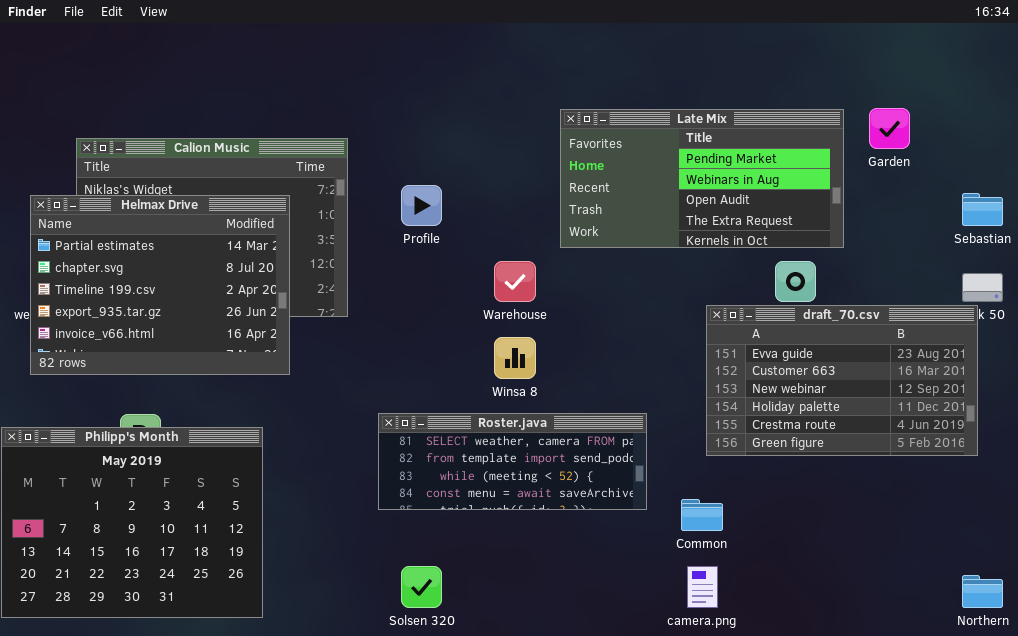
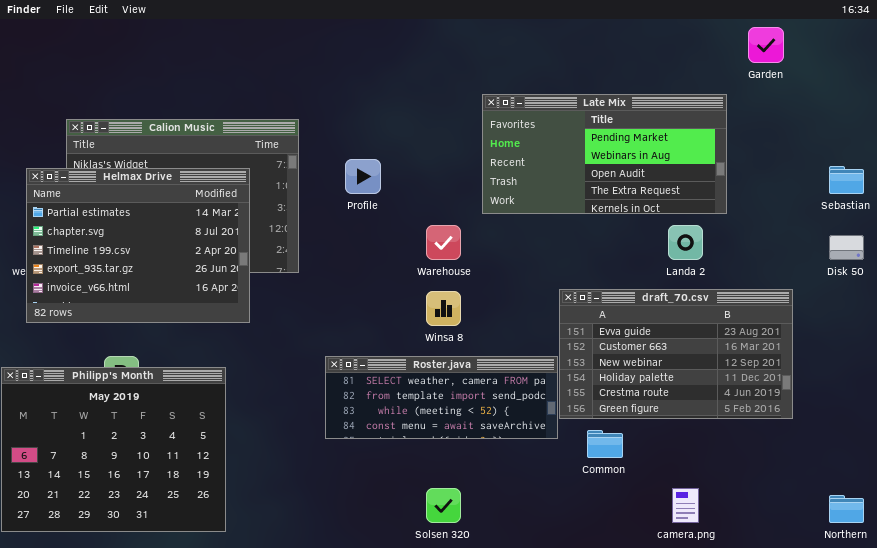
Garden: [869,108,910,149] -> [748,27,784,63], moved
draft_70.csv: [706,305,978,456] -> [559,289,793,419], moved
Solsen 320: [401,566,442,608] -> [426,488,461,523], moved
camera.png: [687,566,718,608] -> [672,488,699,523], moved

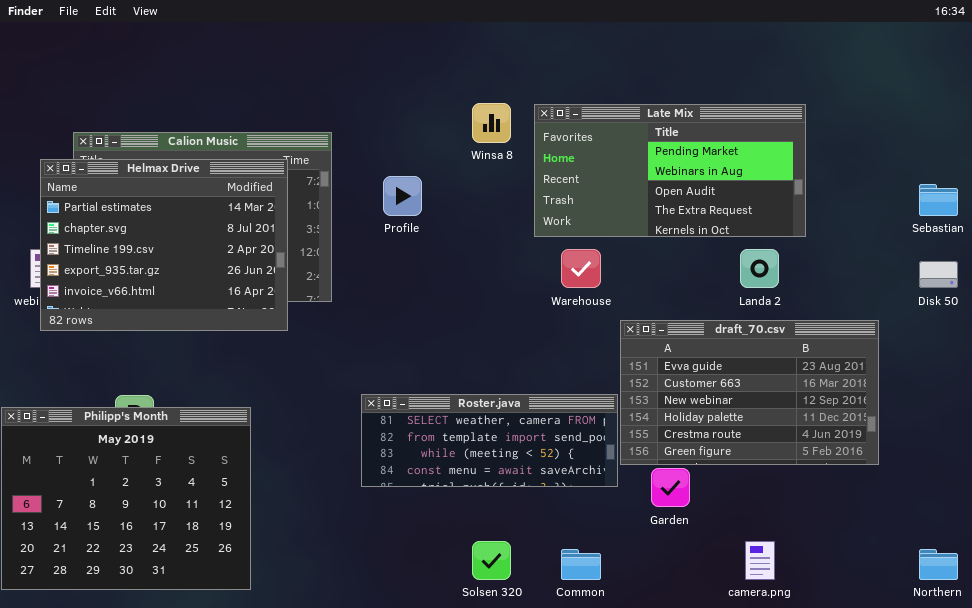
Garden: [748,27,784,63] -> [651,468,690,507], moved
Helmax Drive: [26,168,250,323] -> [40,159,288,331], moved
Warehouse: [426,225,461,260] -> [561,249,601,288], moved
Winsa 8: [426,291,461,326] -> [472,103,511,143], moved
Common: [587,430,623,458] -> [561,549,601,580], moved

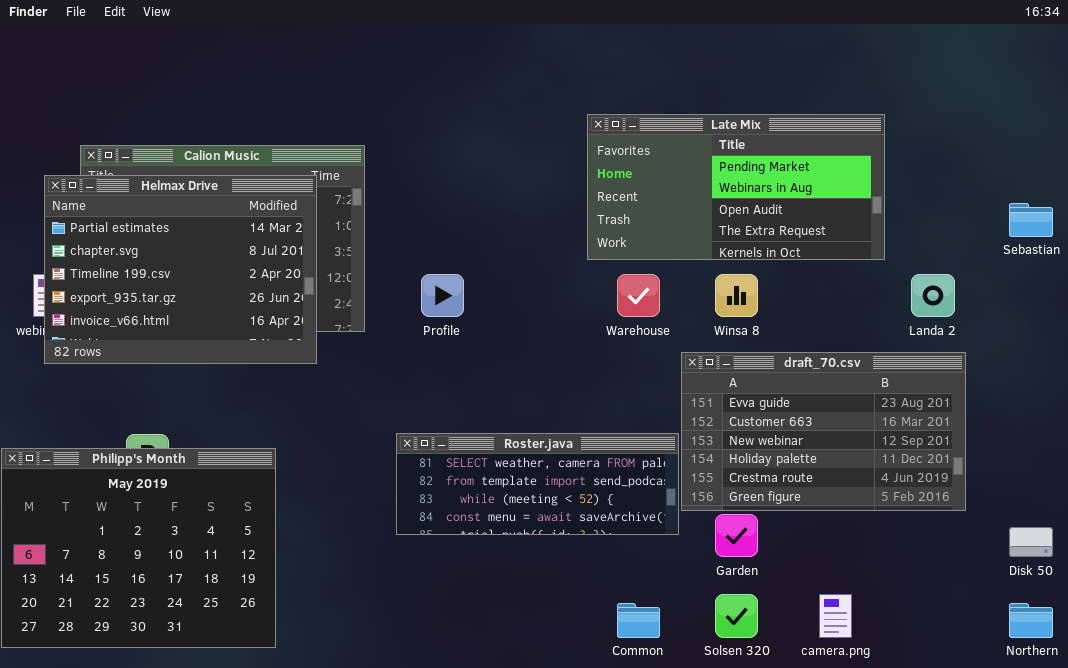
Winsa 8: [472,103,511,143] -> [715,274,758,317], moved
Profile: [383,176,422,216] -> [421,274,464,317], moved
Landa 2: [740,249,779,288] -> [911,274,955,317], moved
Disk 50: [919,261,958,288] -> [1009,527,1053,557], moved
Solsen 320: [472,541,511,580] -> [715,594,758,638], moved

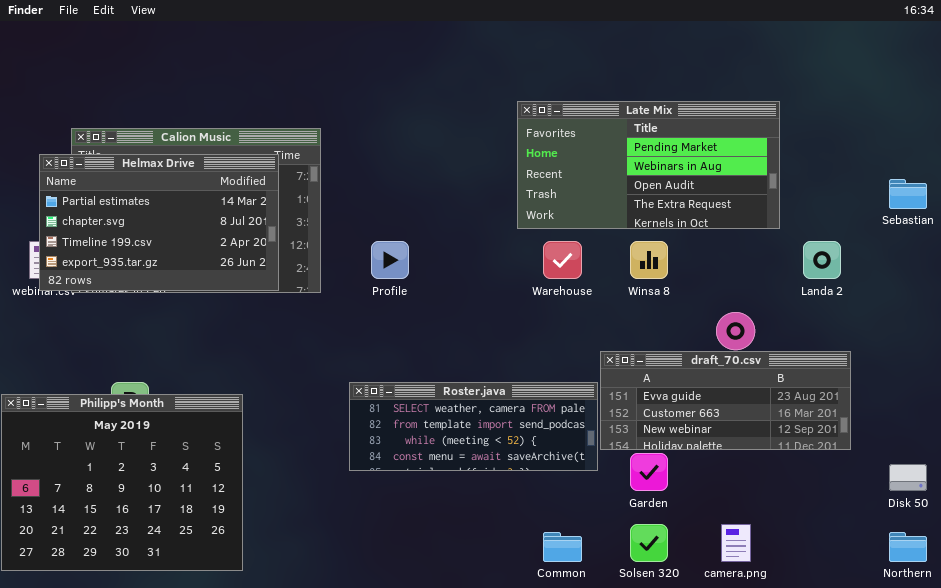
Helmax Drive: [44,175,317,364] -> [39,154,279,291], resized
draft_70.csv: [681,352,966,511] -> [600,351,851,450], resized

